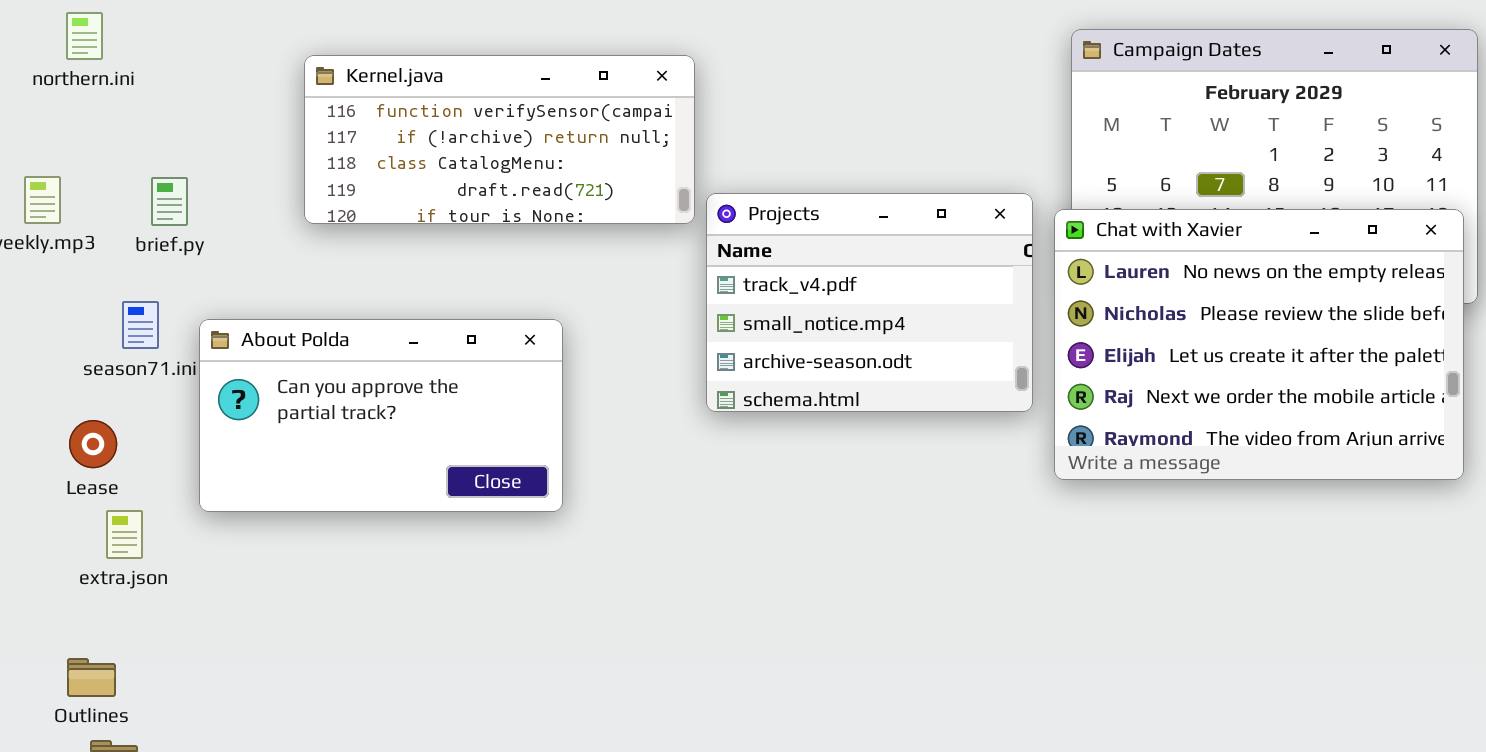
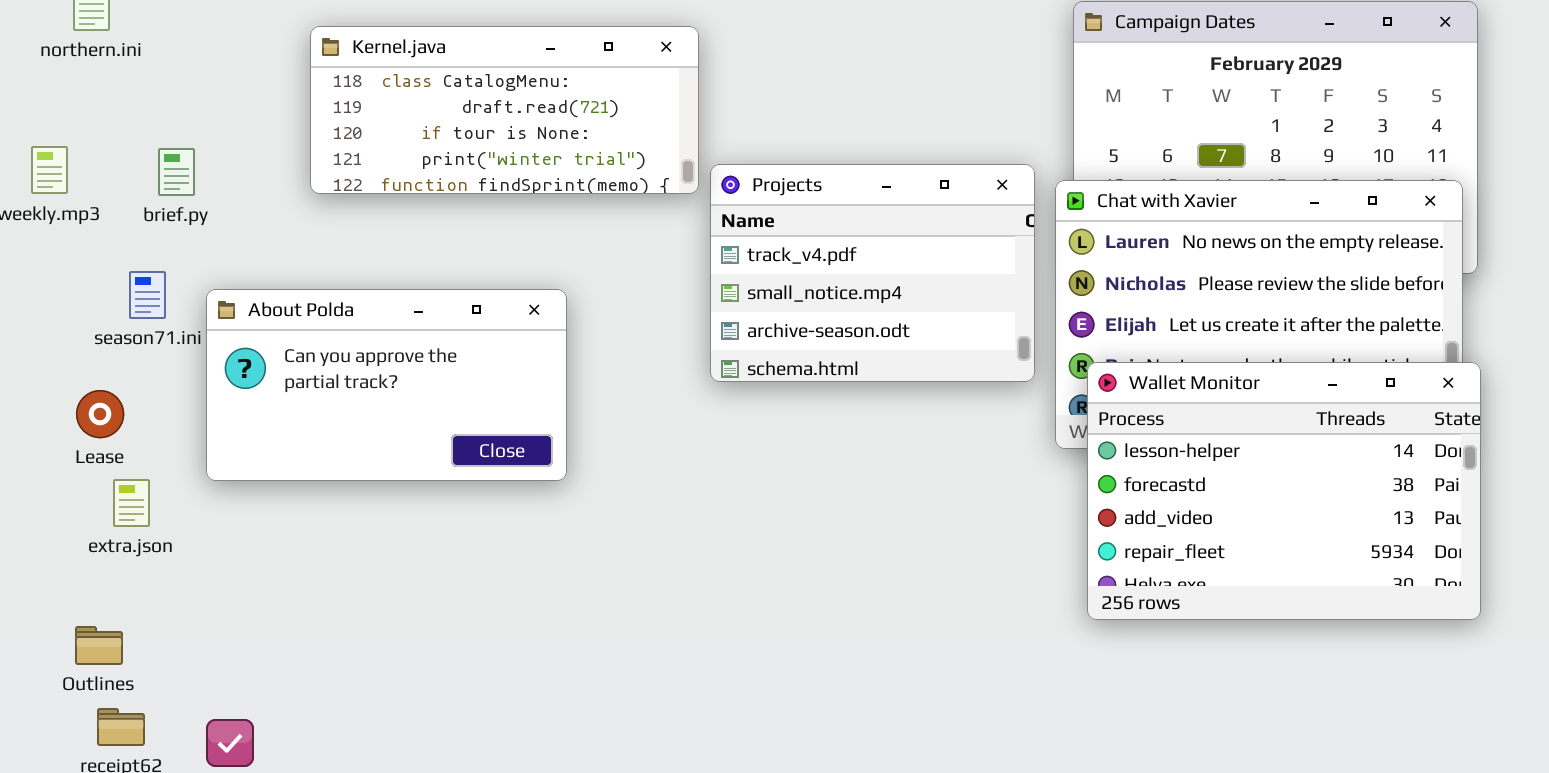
Kernel.java: [304,55,695,224] -> [310,26,699,194], scrolled down 2 rows
Wallet Monitor: none -> [1087,362,1481,620], opened

